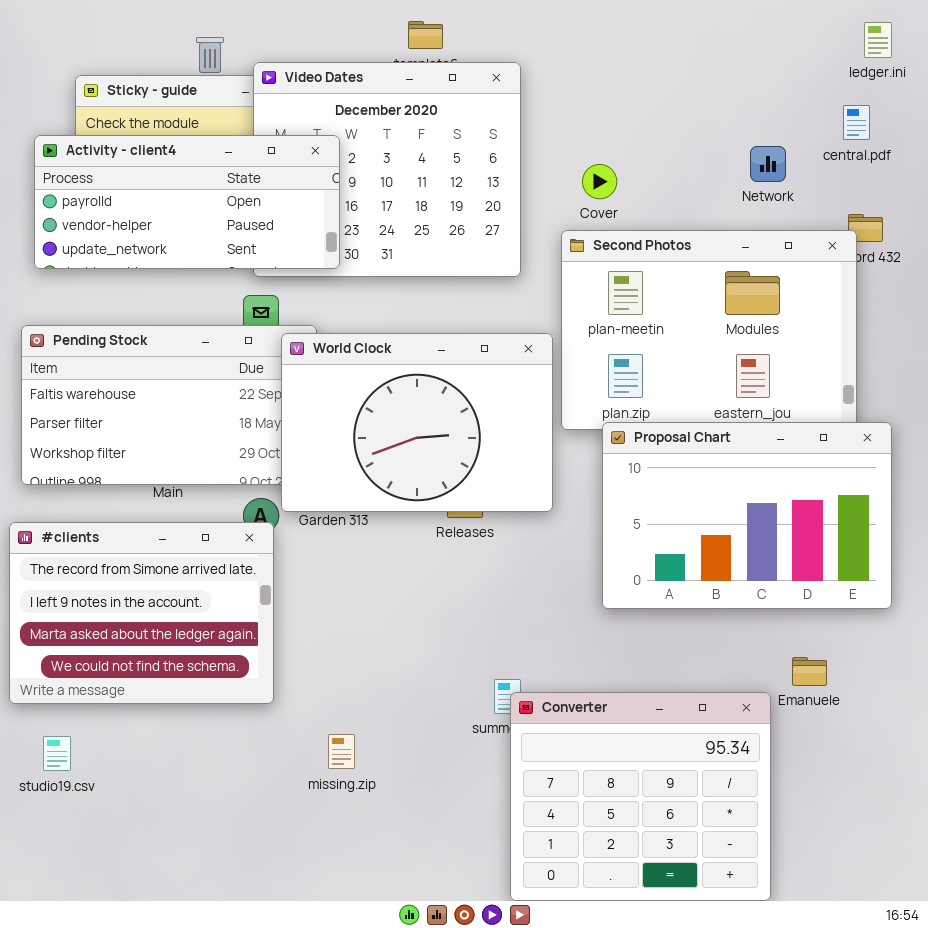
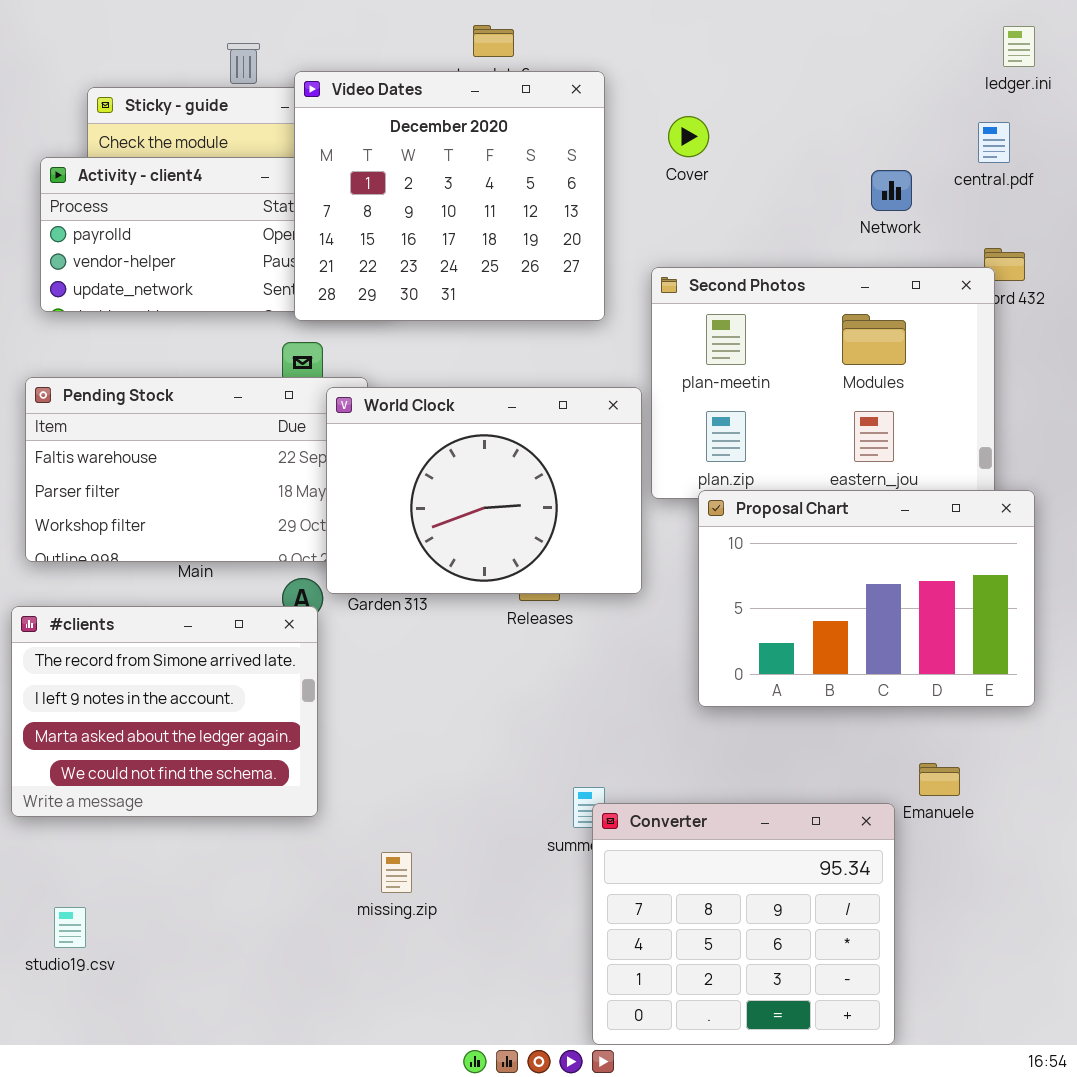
Video Dates: [253,62,521,277] -> [294,71,605,321], raised
Cover: [582,164,617,199] -> [668,116,709,157], moved
studio19.csv: [43,736,71,771] -> [54,907,86,948], moved

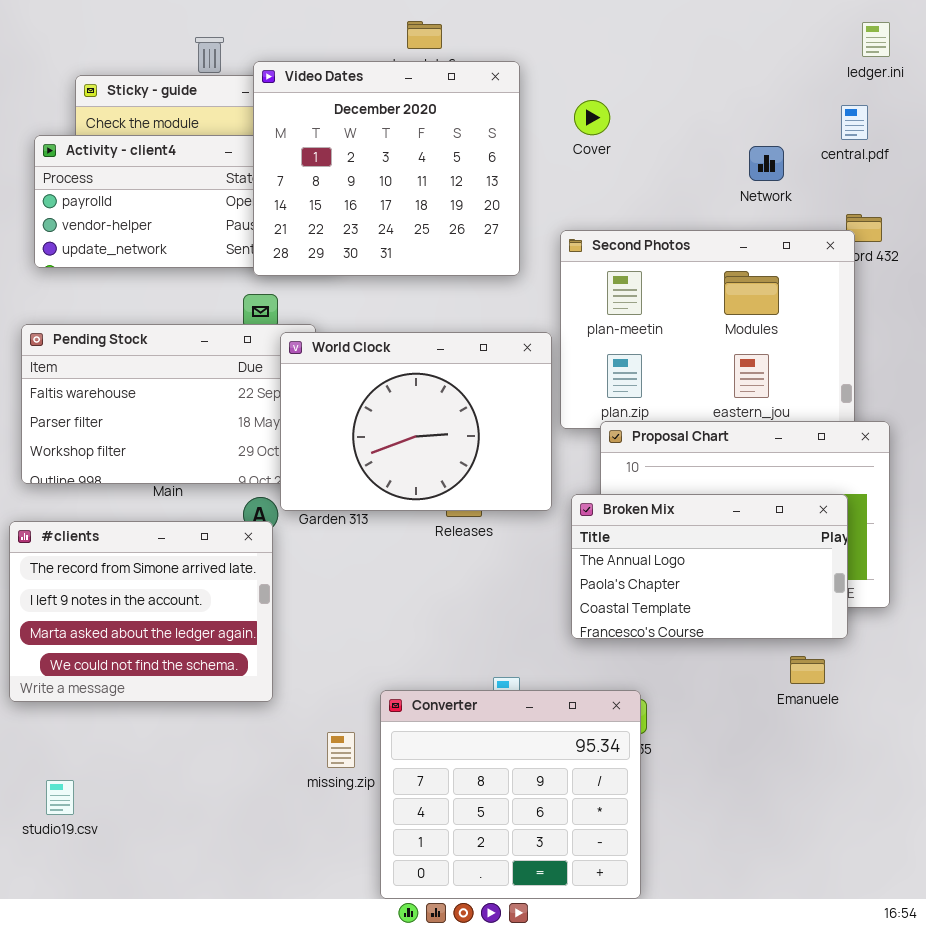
Broken Mix: none -> [571,494,848,639], opened
Converter: [592,803,895,1045] -> [380,690,641,899], moved

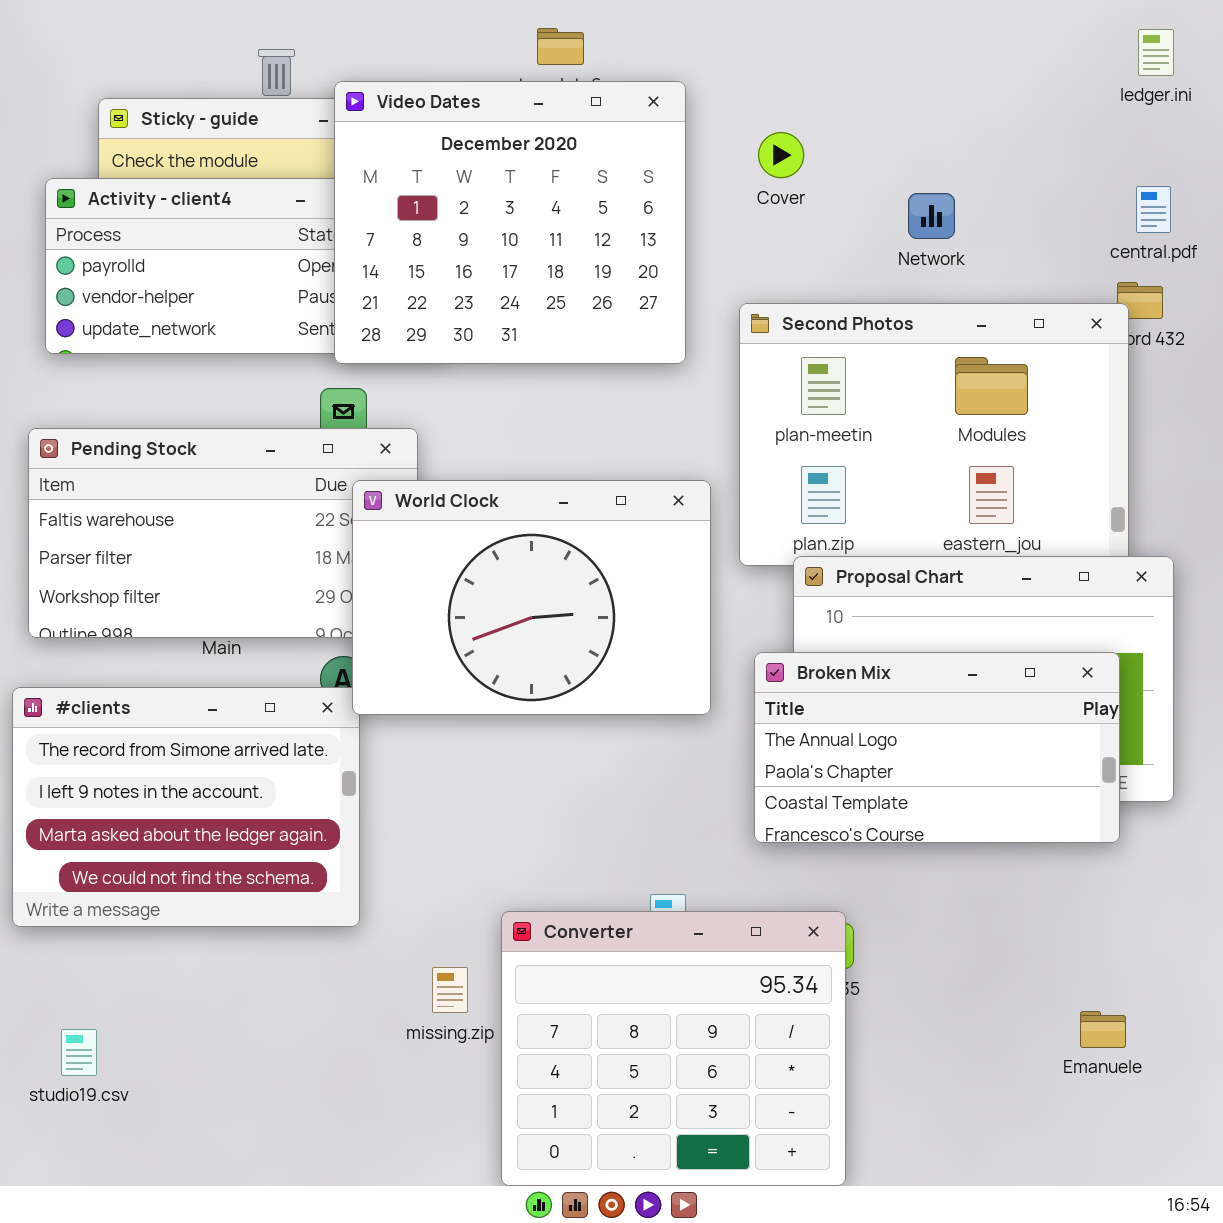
central.pdf: [841,105,868,140] -> [1136,186,1171,233], moved
Network: [749,146,784,181] -> [908,193,955,239], moved
World Clock: [280,332,552,511] -> [352,480,711,715], moved
Emanuele: [790,656,825,684] -> [1080,1011,1126,1048], moved

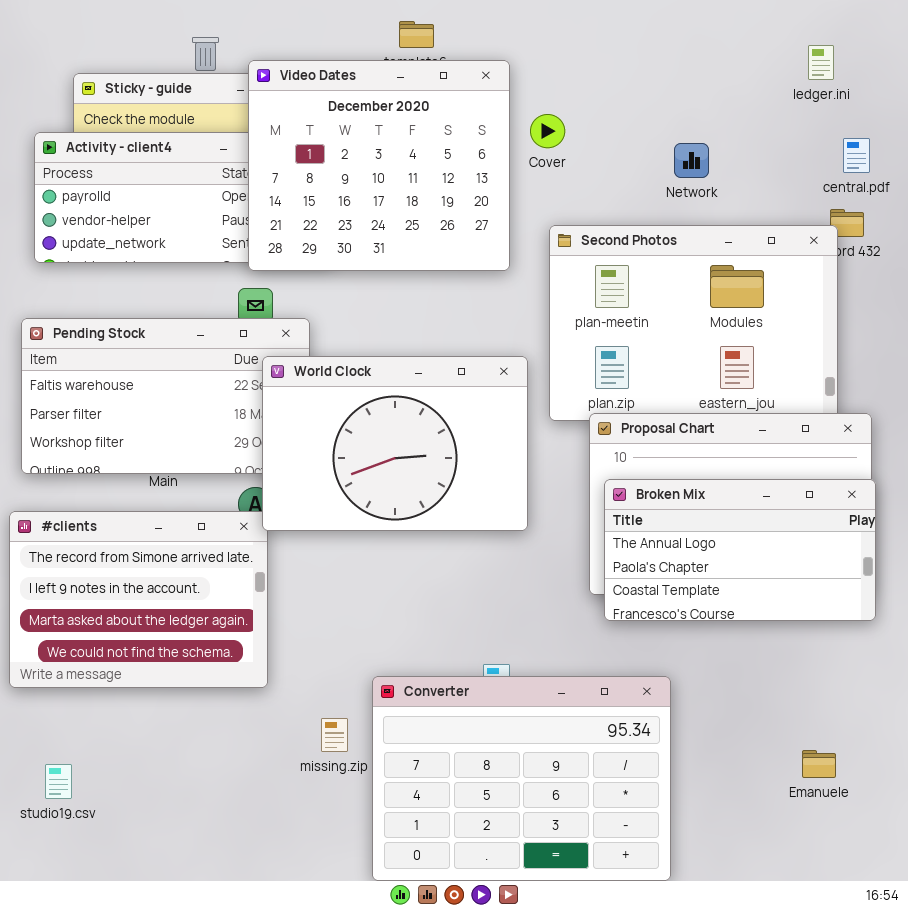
ledger.ini: [1138,29,1174,76] -> [808,45,834,80], moved
Cover: [758,132,804,178] -> [530,114,565,148], moved
Broken Mix: [754,652,1120,843] -> [604,479,876,621], moved
Converter: [501,911,846,1186] -> [372,676,671,881], resized

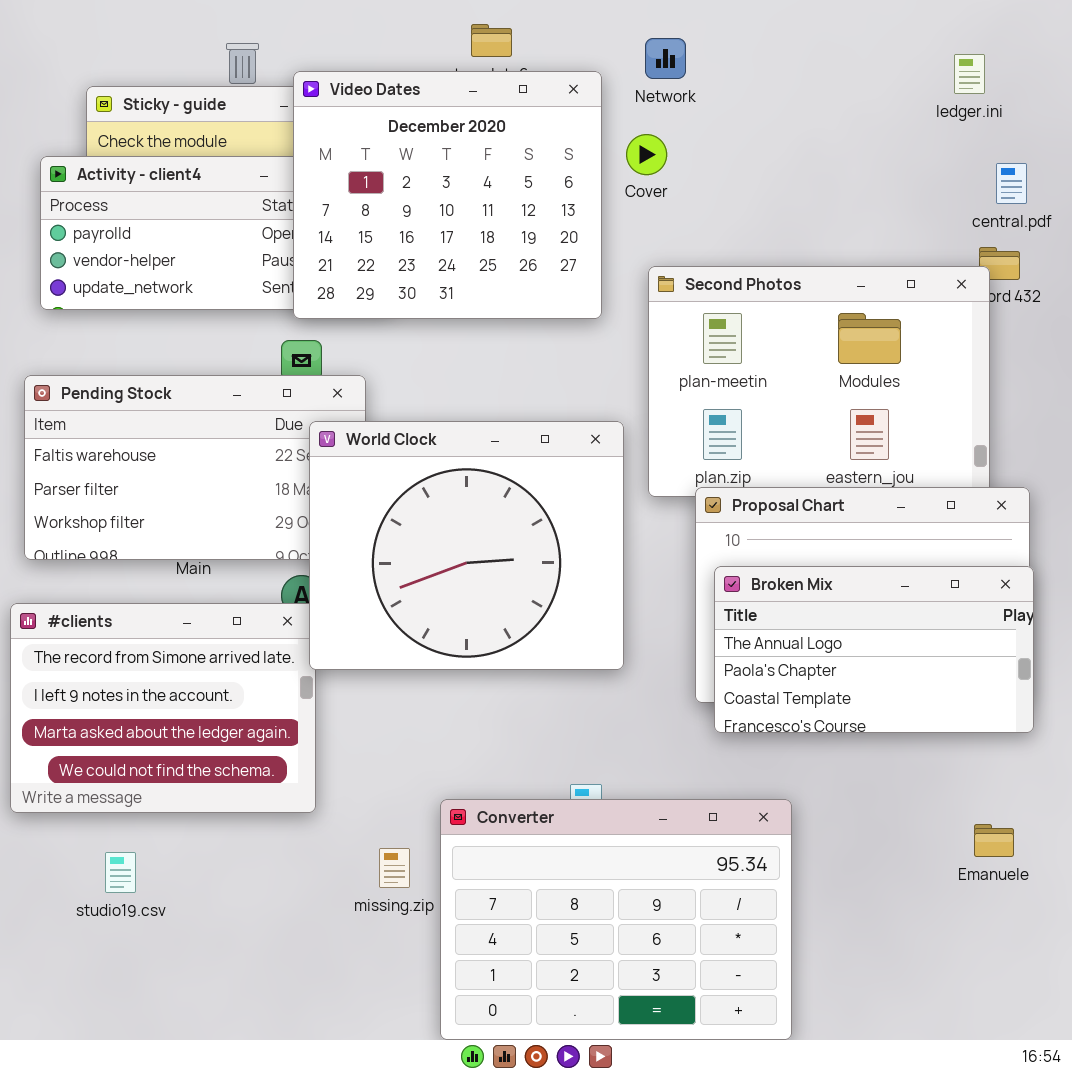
Network: [674,143,709,178] -> [645,38,686,79], moved
World Clock: [262,356,528,531] -> [309,421,624,670], resized
Emanuele: [802,750,836,778] -> [974,824,1014,857], moved
studio19.csv: [45,764,72,799] -> [105,852,136,893], moved

